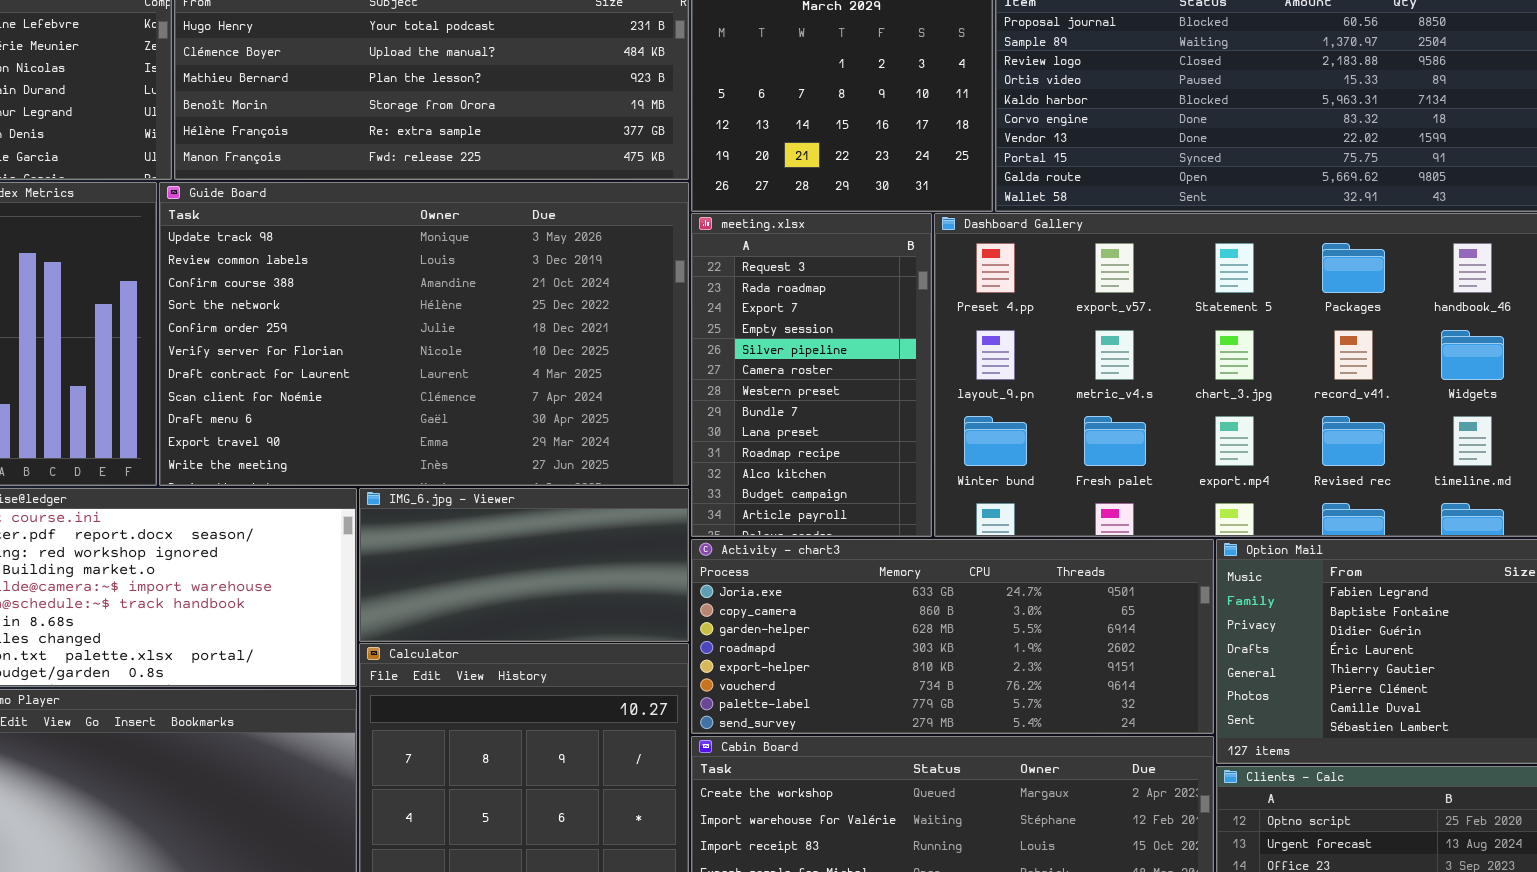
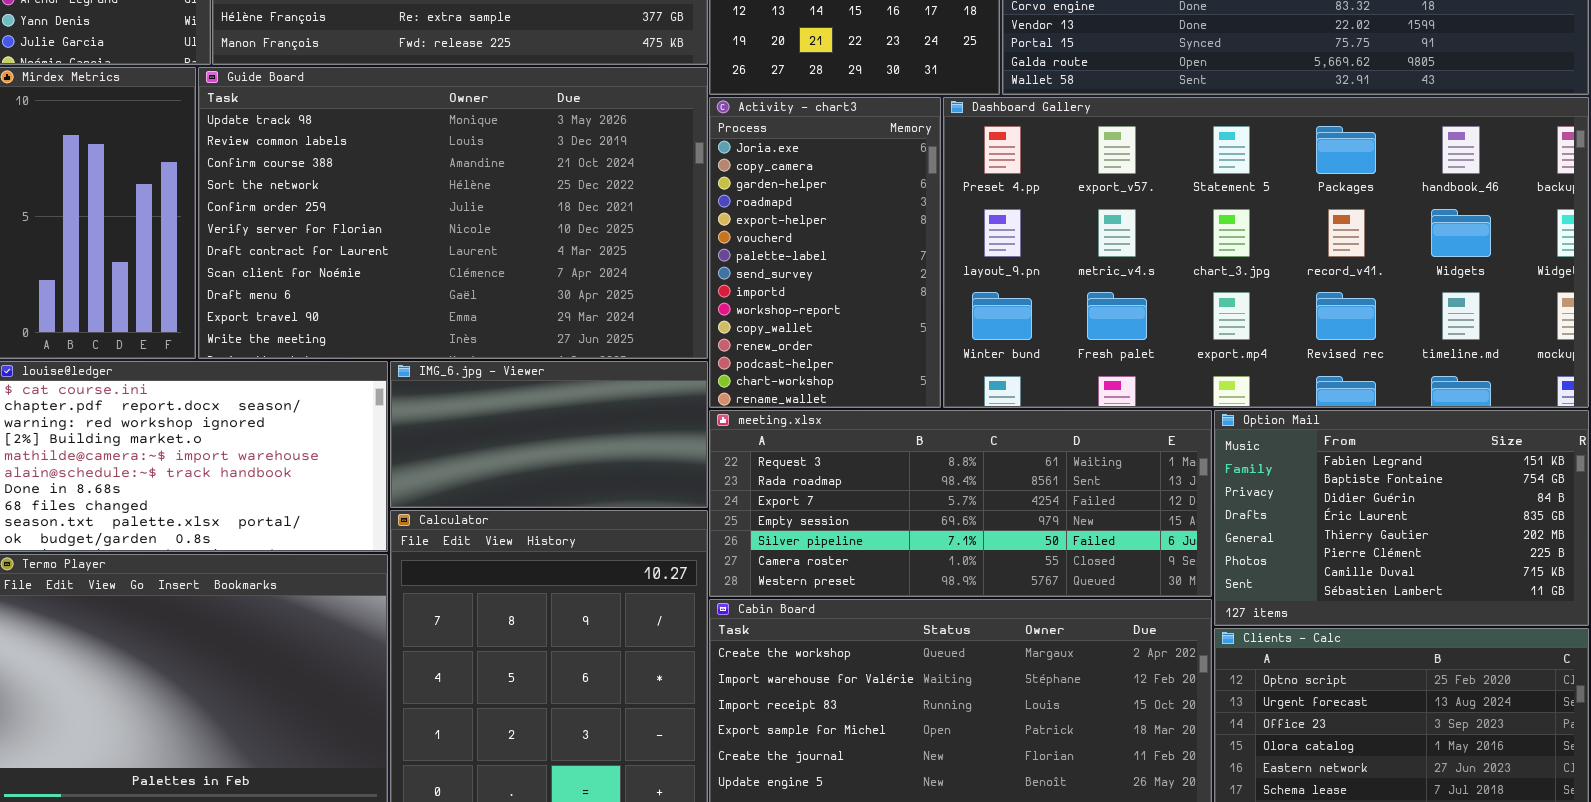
meeting.xlsx: [691,213,932,537] -> [709,410,1212,597], moved, resized
Activity - chart3: [691,539,1214,734] -> [709,97,941,408], moved, resized

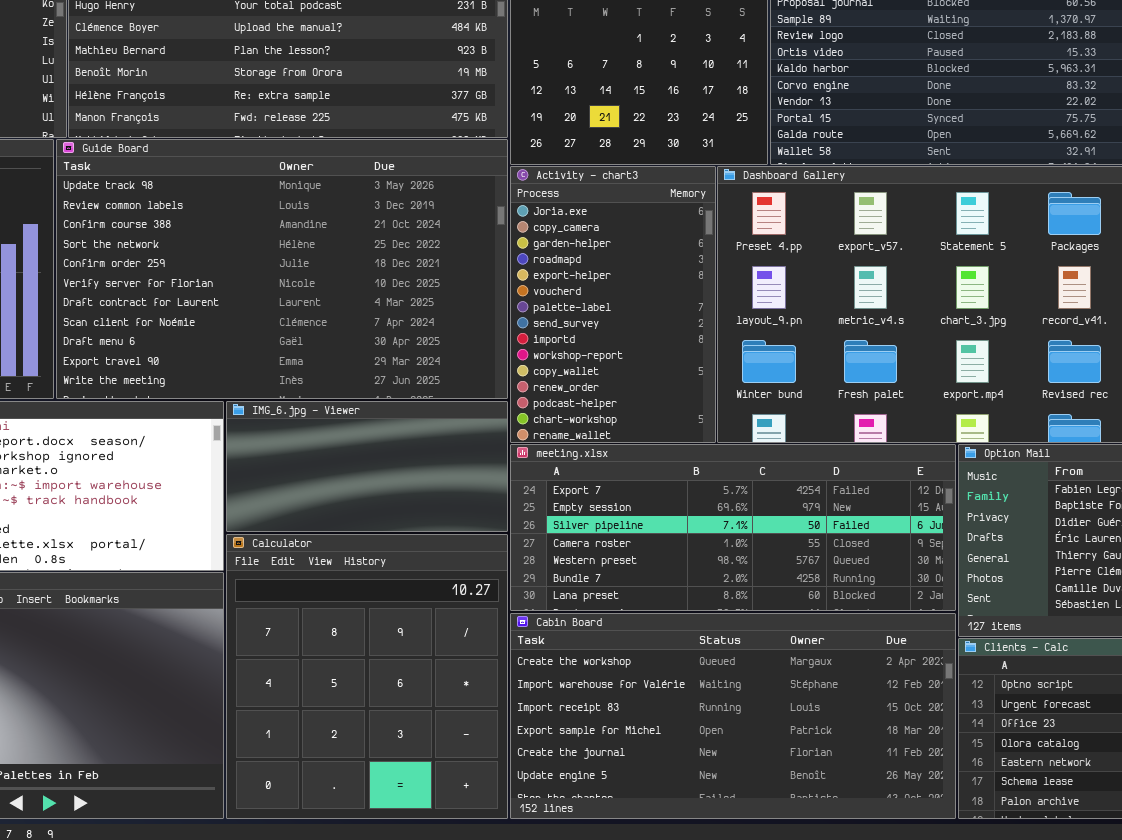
meeting.xlsx: [709,410,1212,597] -> [510,444,956,611], scrolled down 2 rows

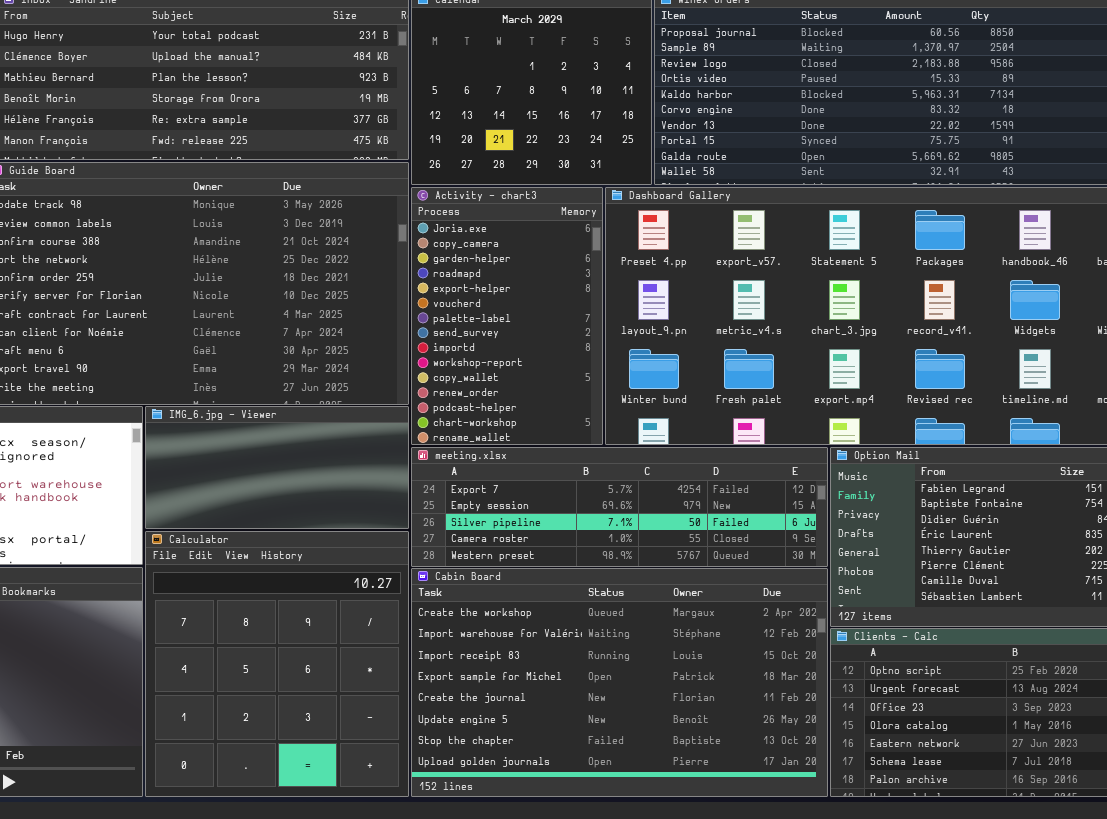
meeting.xlsx: [510,444,956,611] -> [411,447,828,567], resized
Cabin Board: [510,613,956,819] -> [411,568,828,797], resized

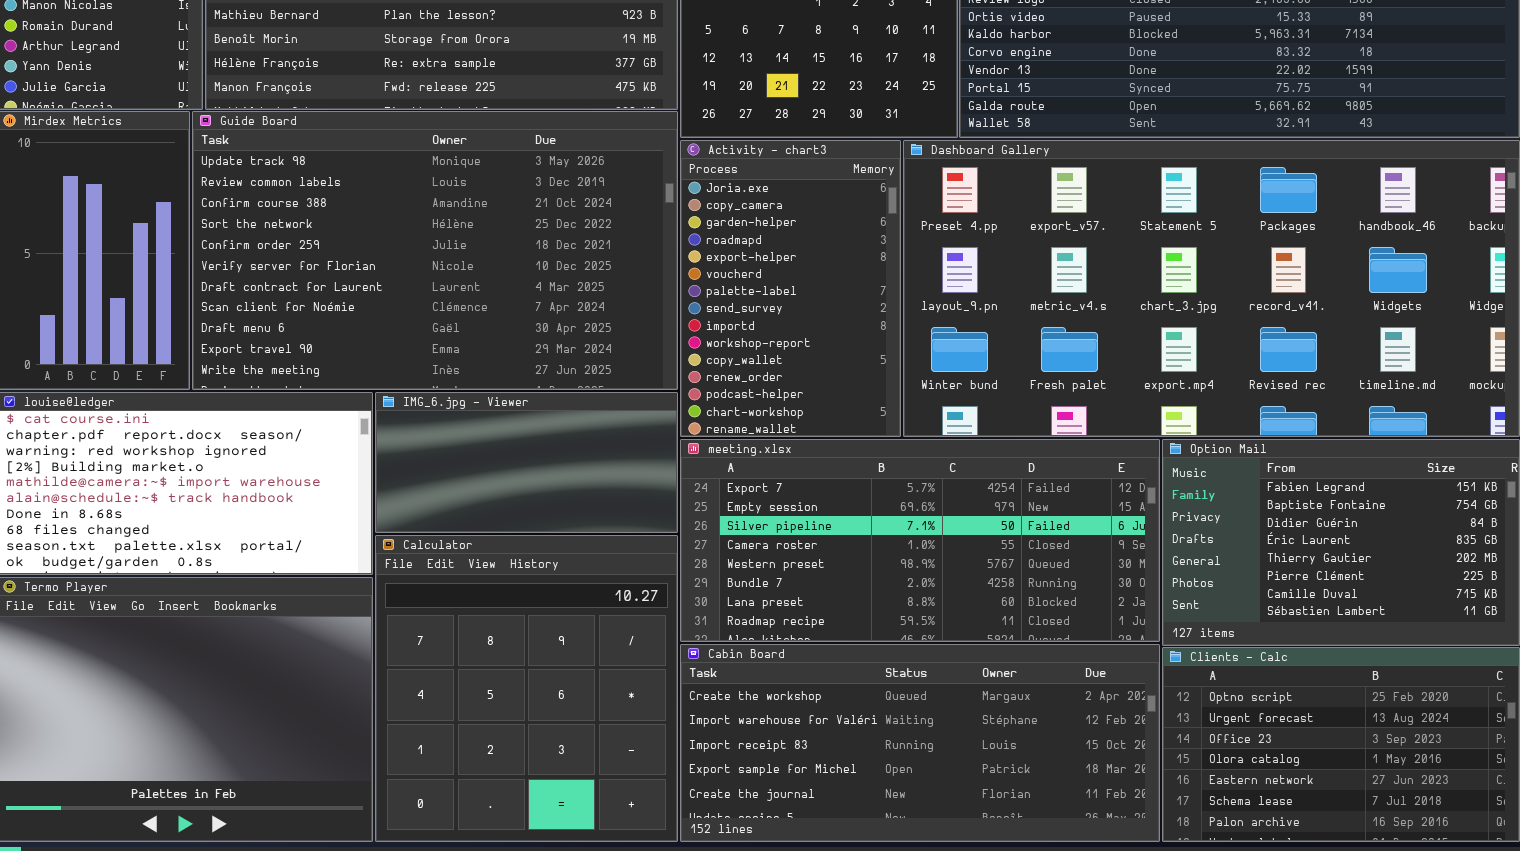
meeting.xlsx: [411,447,828,567] -> [680,439,1160,642], resized
Cabin Board: [411,568,828,797] -> [680,644,1160,842], resized

